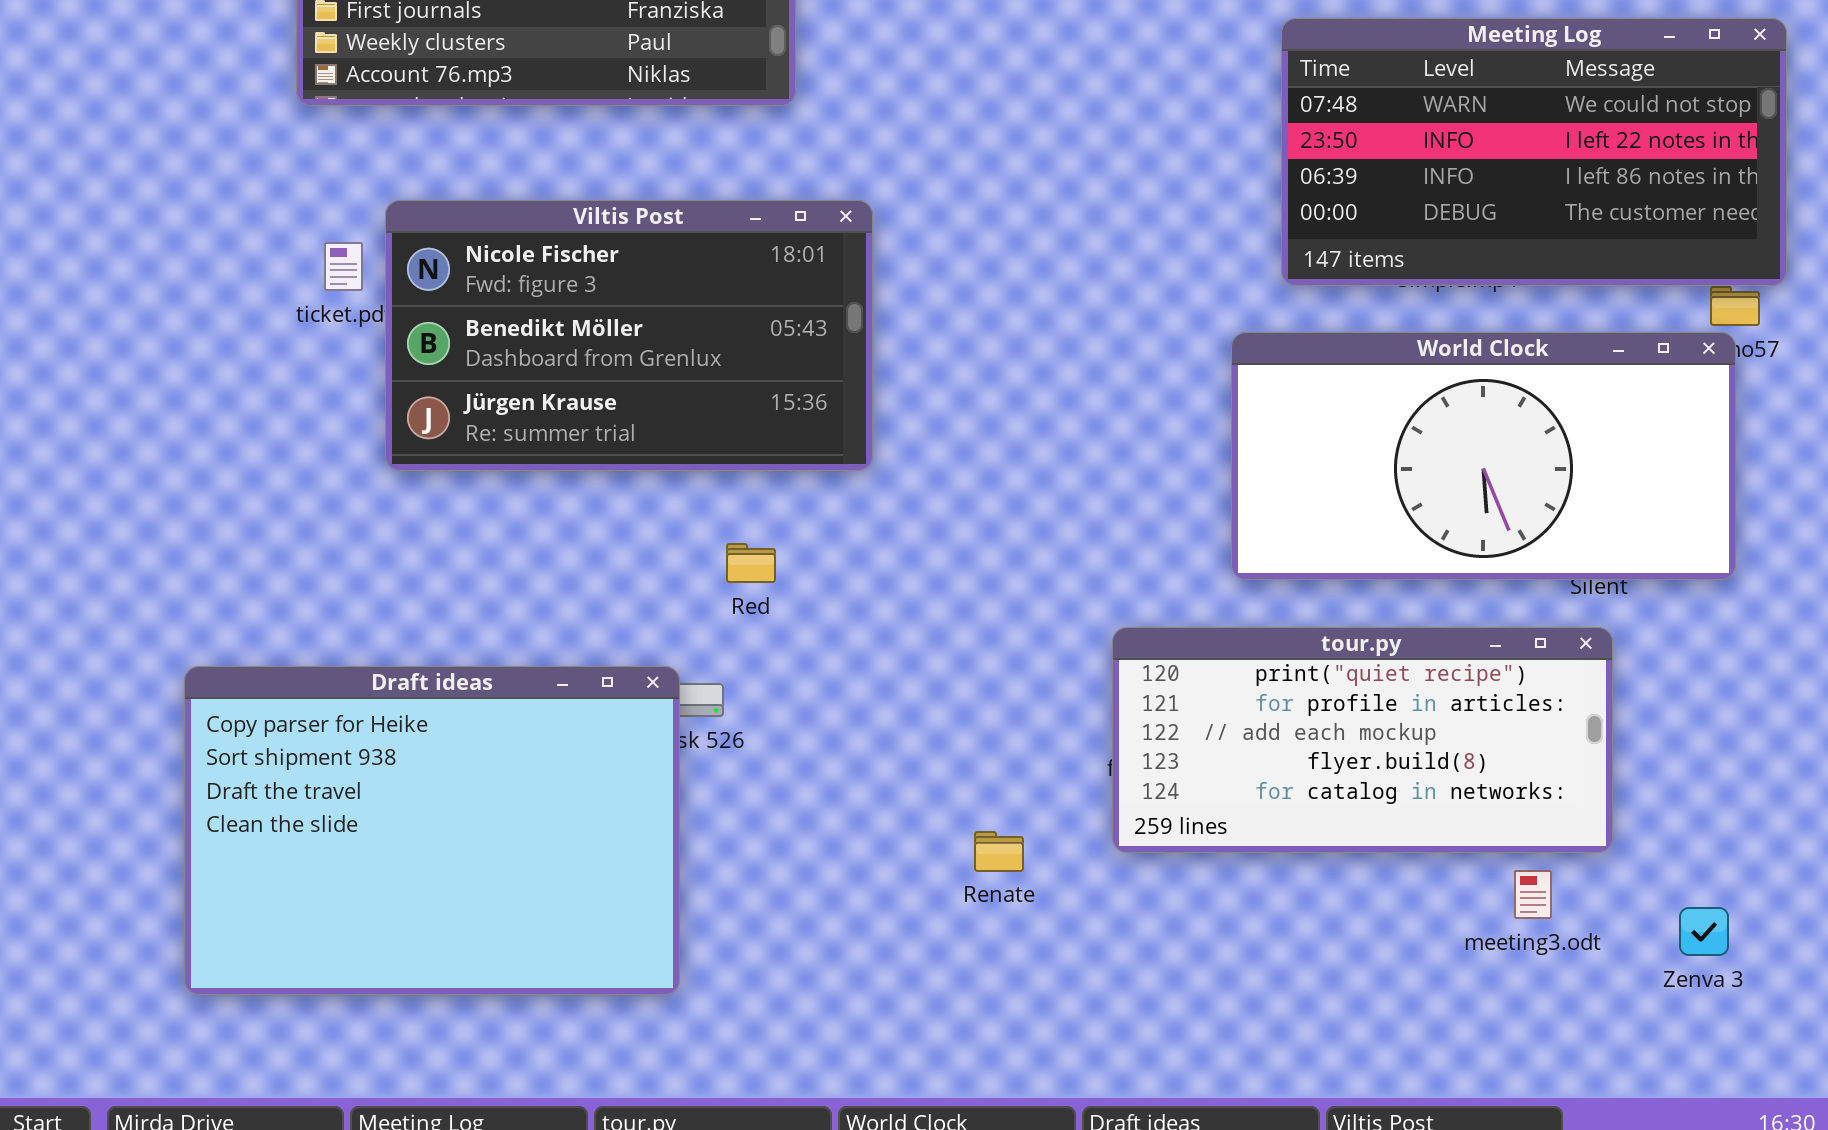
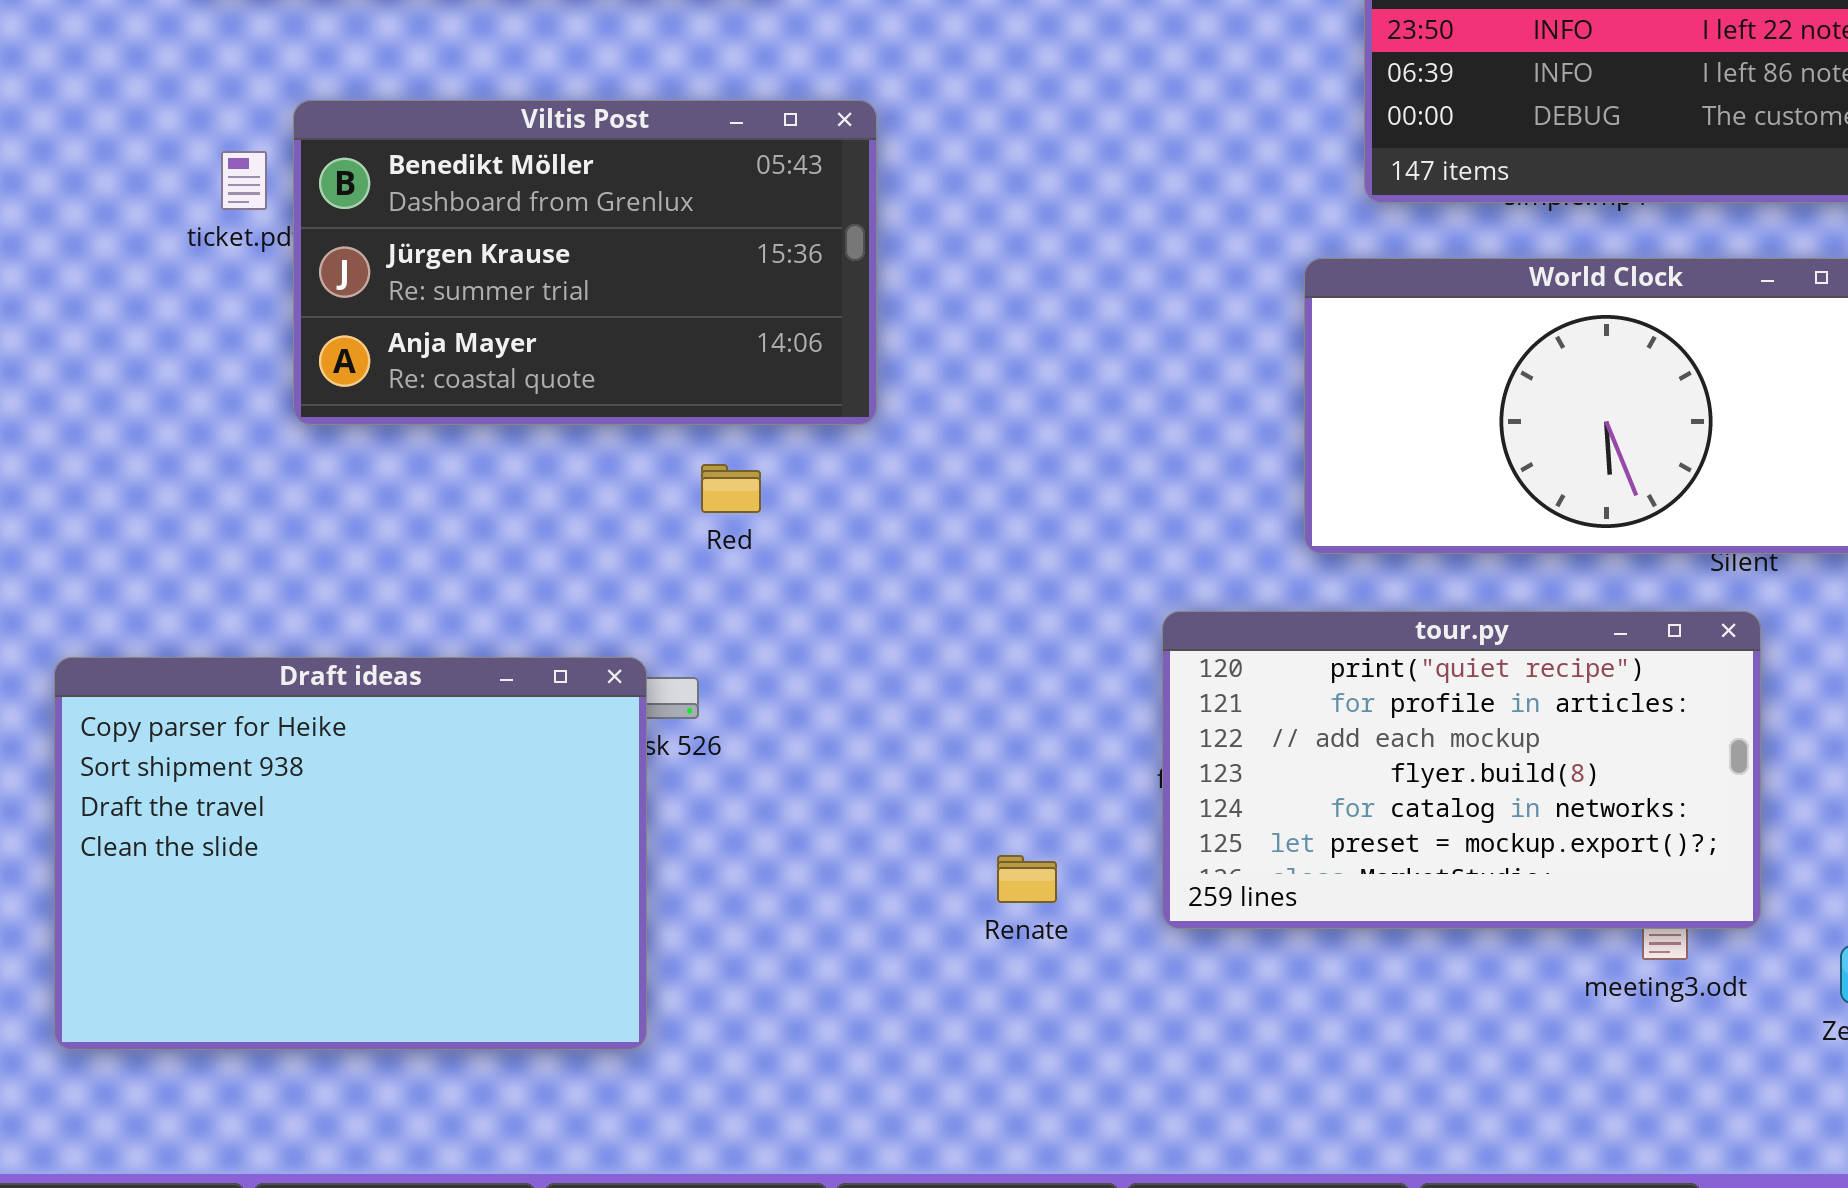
Viltis Post: [385,200,873,471] -> [293,100,877,425], scrolled down 1 row
Red: [726,543,776,583] -> [701,464,761,513], moved
tour.py: [1112,627,1613,853] -> [1162,611,1761,929], resized

